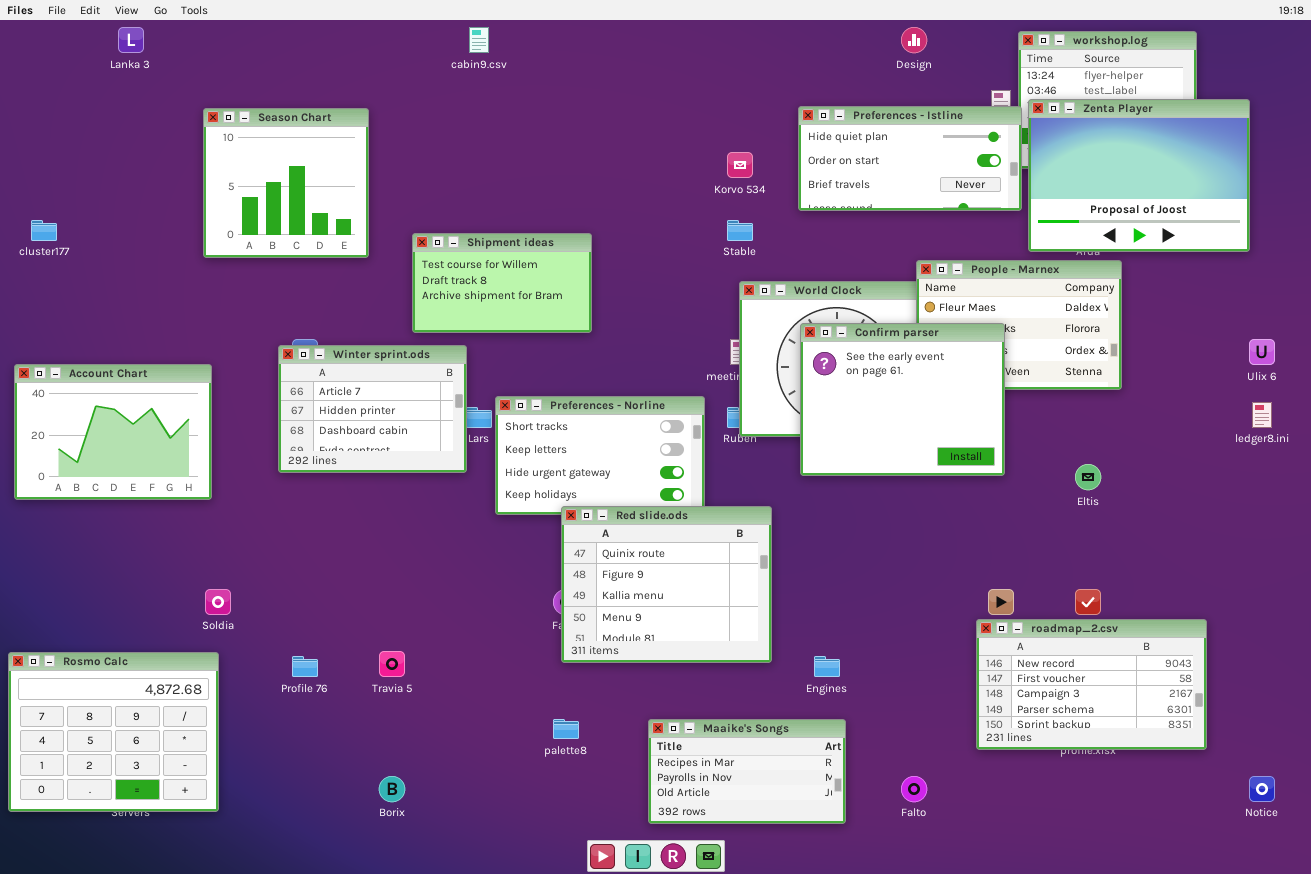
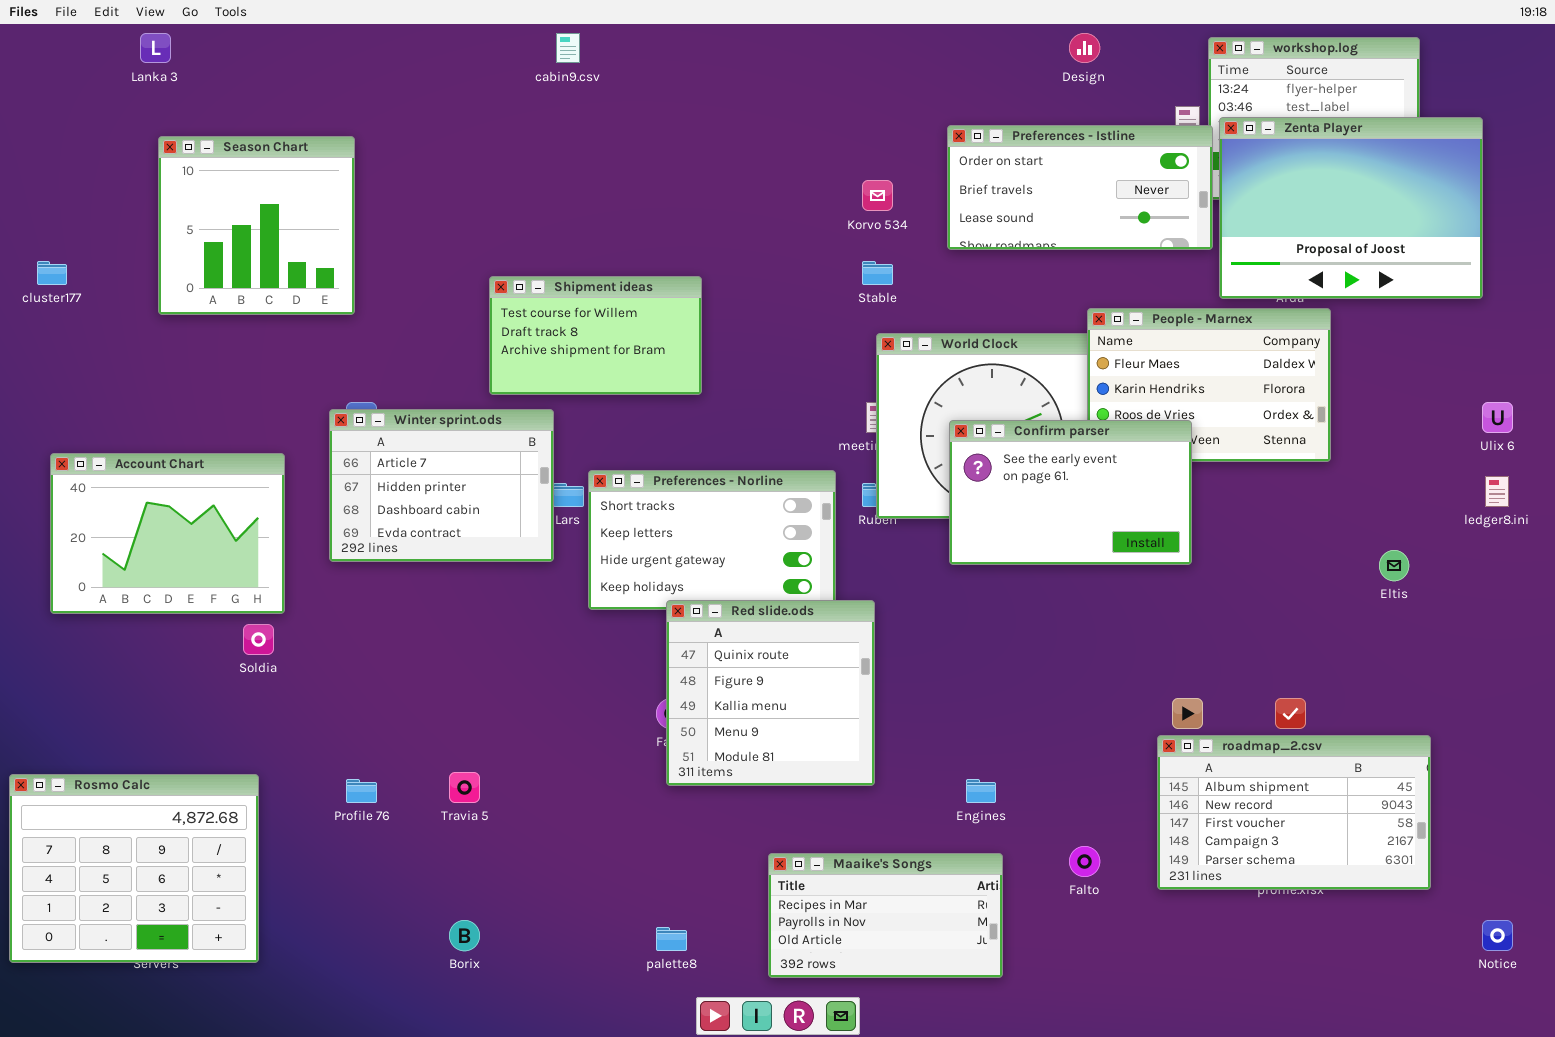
Preferences - Istline: [798,106,1022,211] -> [947,125,1213,250], scrolled down 1 row
Season Chart: [203,108,369,258] -> [158,136,355,315], moved
Confirm parser: [800,323,1005,476] -> [949,420,1192,565], resized
Account Chart: [14,364,212,500] -> [50,453,285,614], moved
Eltis: [1075,464,1101,490] -> [1379,550,1409,581], moved
Red slide.ods: [561,506,772,663] -> [666,600,875,786], resized
Soldia: [205,589,231,615] -> [243,624,274,655], moved
roadmap_2.csv: [976,619,1207,750] -> [1157,735,1431,890], scrolled up 1 row
palette8: [553,719,579,739] -> [656,927,687,951], moved
Falto: [901,776,927,802] -> [1069,846,1100,877], moved

